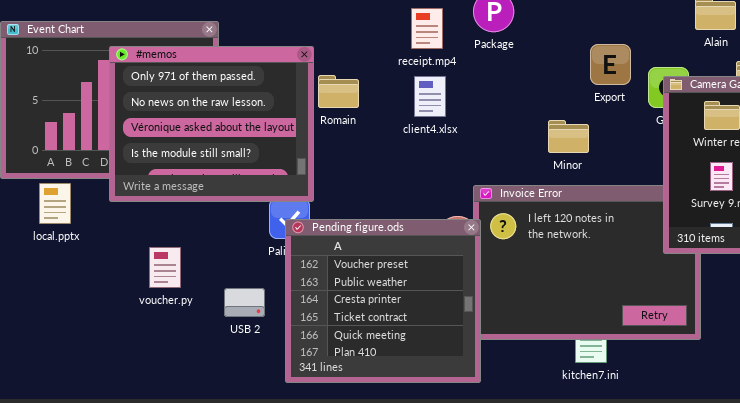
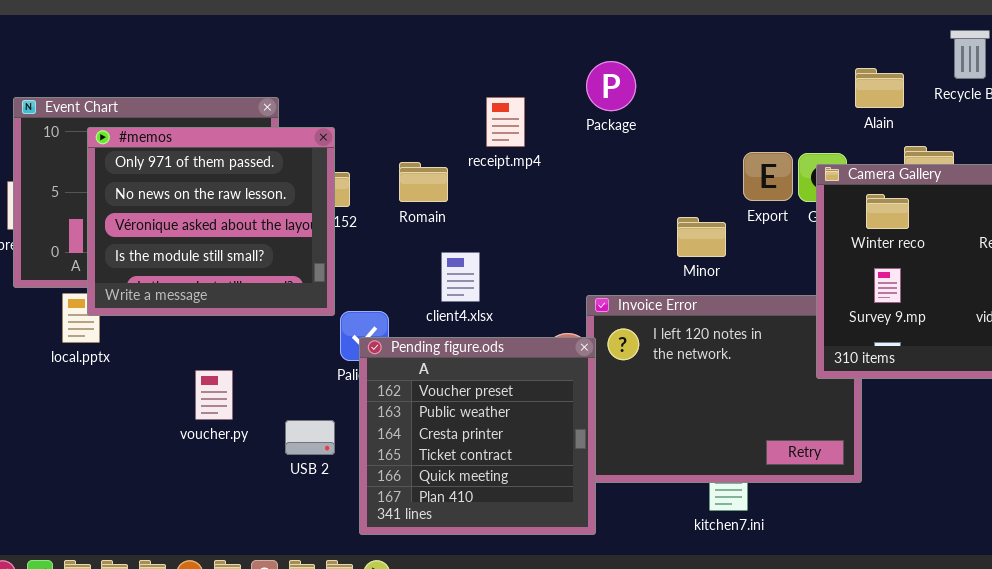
receipt.mp4: [411,8,443,49] -> [486,97,525,147], moved
Export: [590,44,631,85] -> [743,152,793,201], moved
#memos: [109,46,314,202] -> [87,127,335,316], moved
client4.xlsx: [414,76,446,117] -> [441,252,480,302], moved

